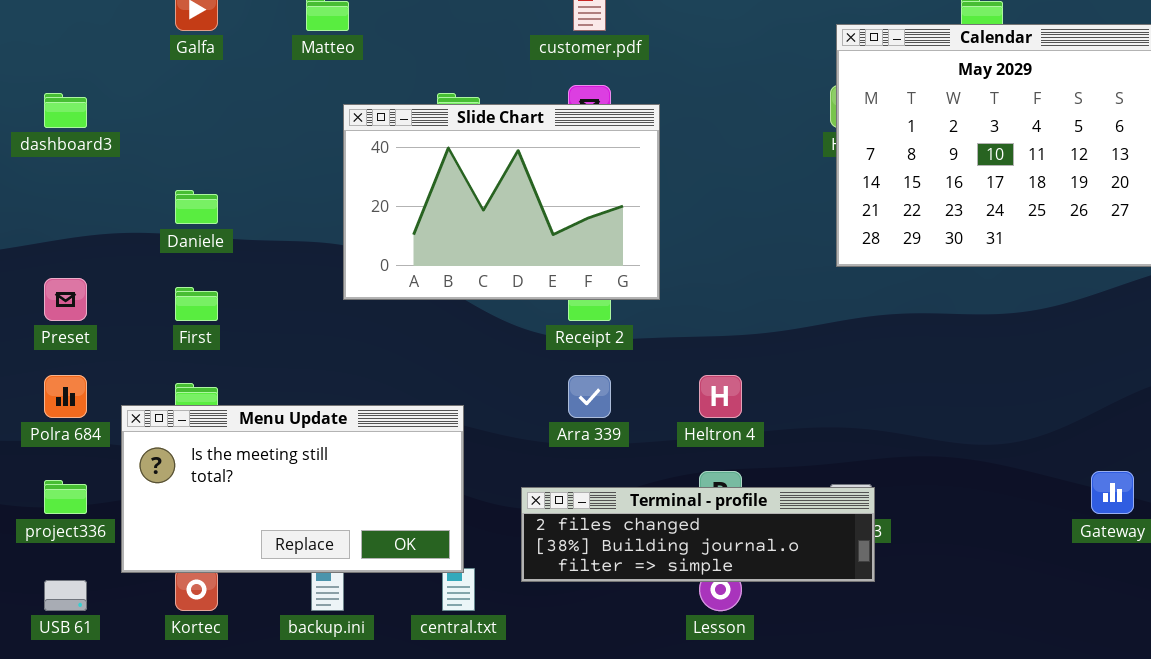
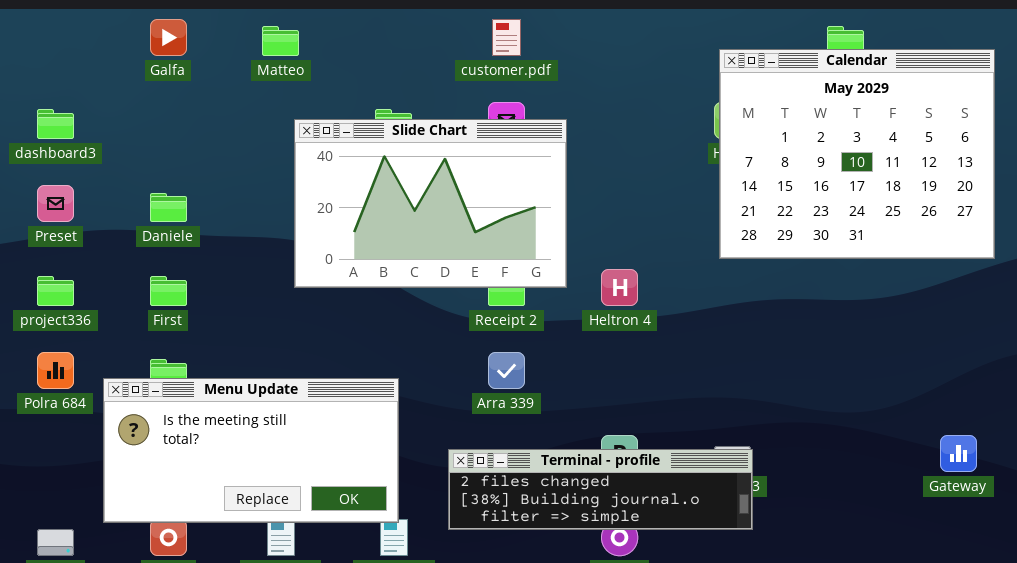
Preset: [44,278,87,321] -> [37,185,74,222], moved
Heltron 4: [699,375,742,418] -> [601,269,638,306], moved
project336: [44,480,87,514] -> [37,276,74,306], moved

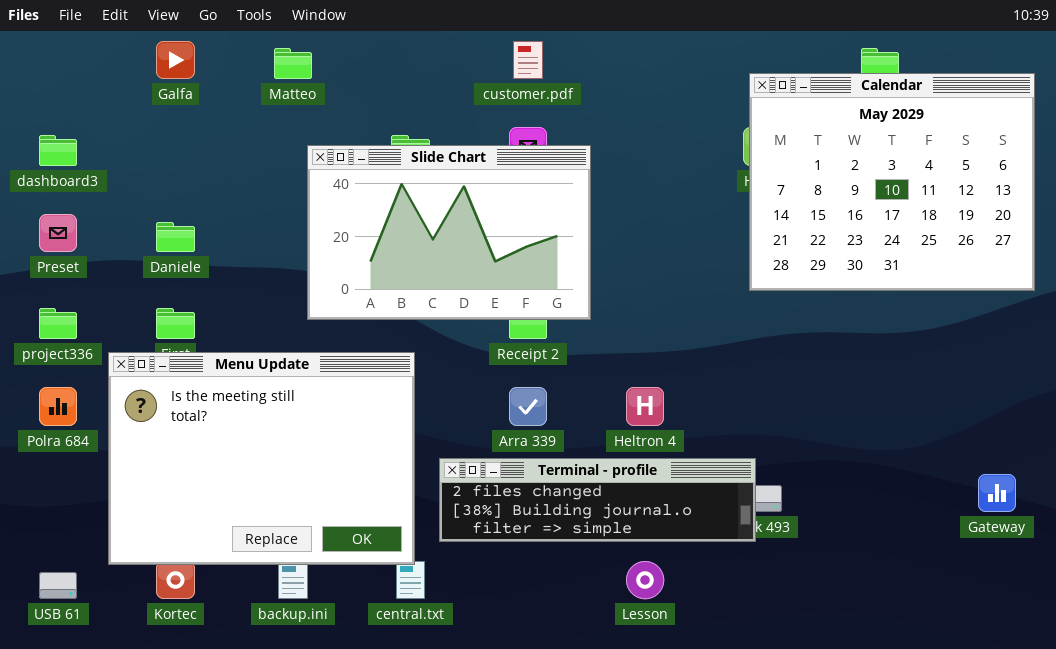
Heltron 4: [601,269,638,306] -> [626,387,664,426], moved
Menu Update: [103,378,399,523] -> [108,352,415,565], resized
Terminal - profile: [448,449,753,530] -> [439,458,756,542], moved

